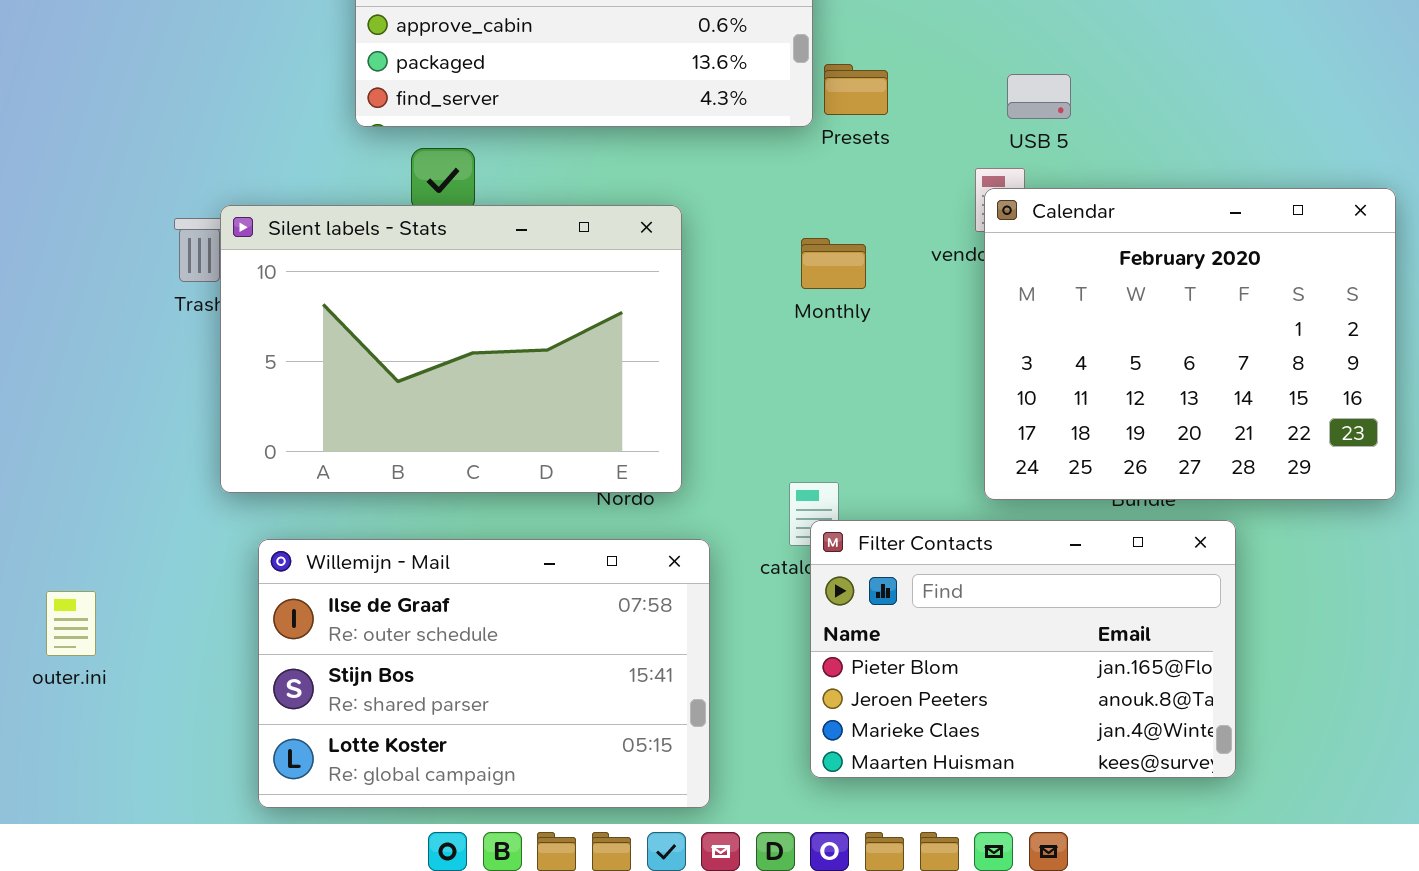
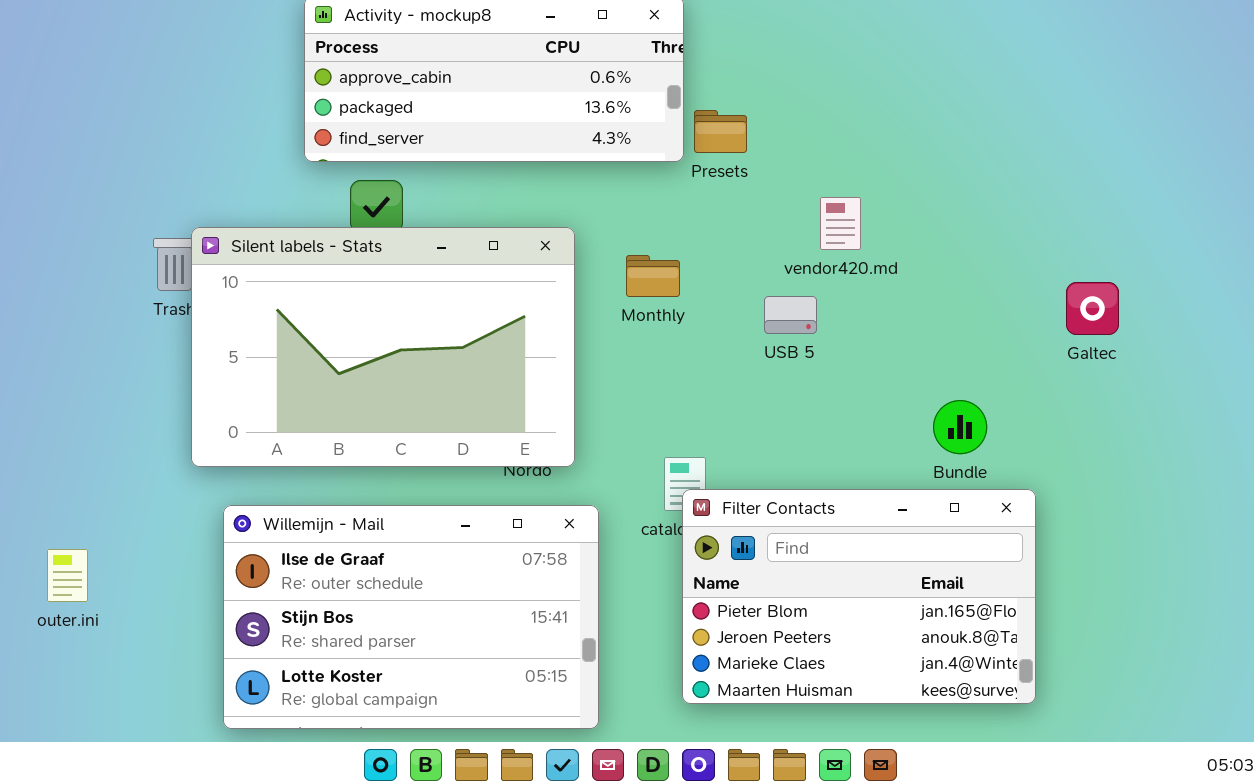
USB 5: [1007,74,1071,119] -> [764,296,817,334], moved
Calendar: [984,188,1396,500] -> none, closed
Monthly: [801,238,866,289] -> [626,255,680,297], moved

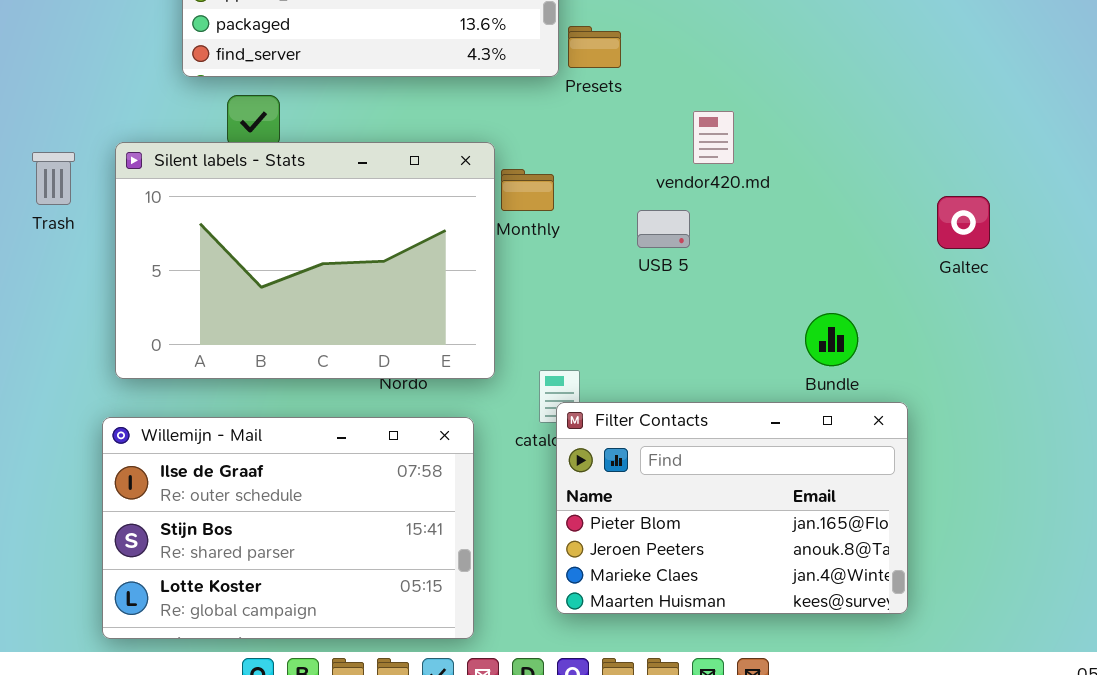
Silent labels - Stats: [191,227,575,467] -> [115,142,495,379], moved

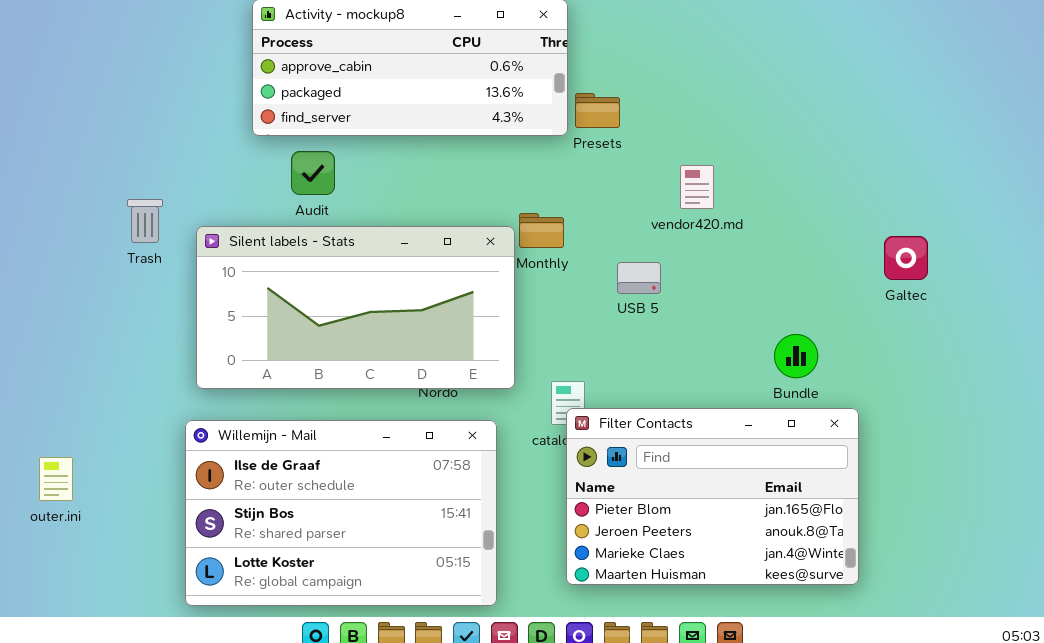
Silent labels - Stats: [115,142,495,379] -> [196,226,515,389], resized
USB 5: [637,210,690,248] -> [617,262,661,294], moved

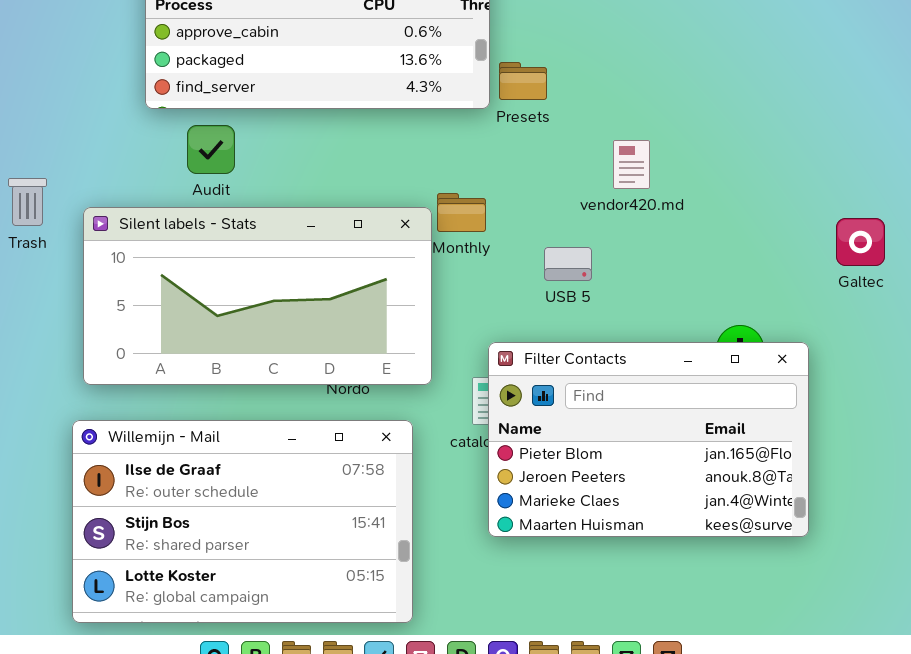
Filter Contacts: [566,408,859,585] -> [488,342,809,537], moved

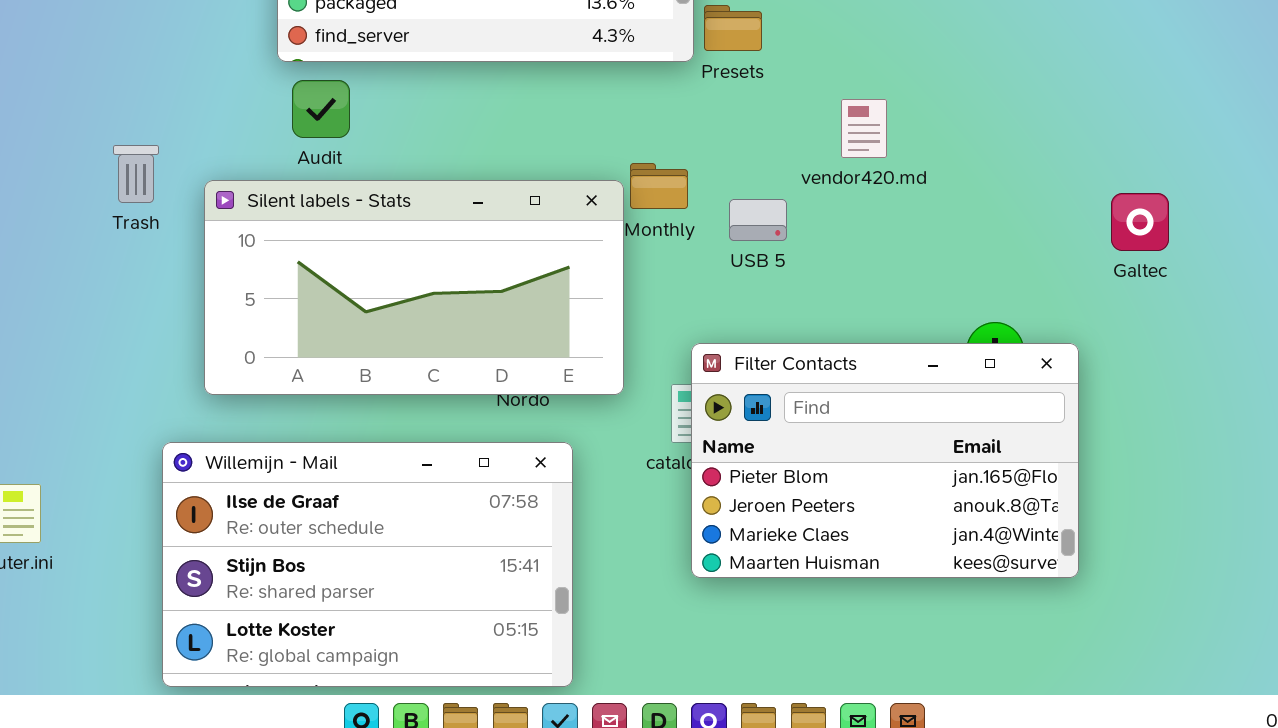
Audit: [187,125,235,174] -> [292,80,350,138], moved
USB 5: [544,247,592,281] -> [729,199,787,241], moved
Willemijn - Mail: [72,420,413,623] -> [162,442,573,687], moved

